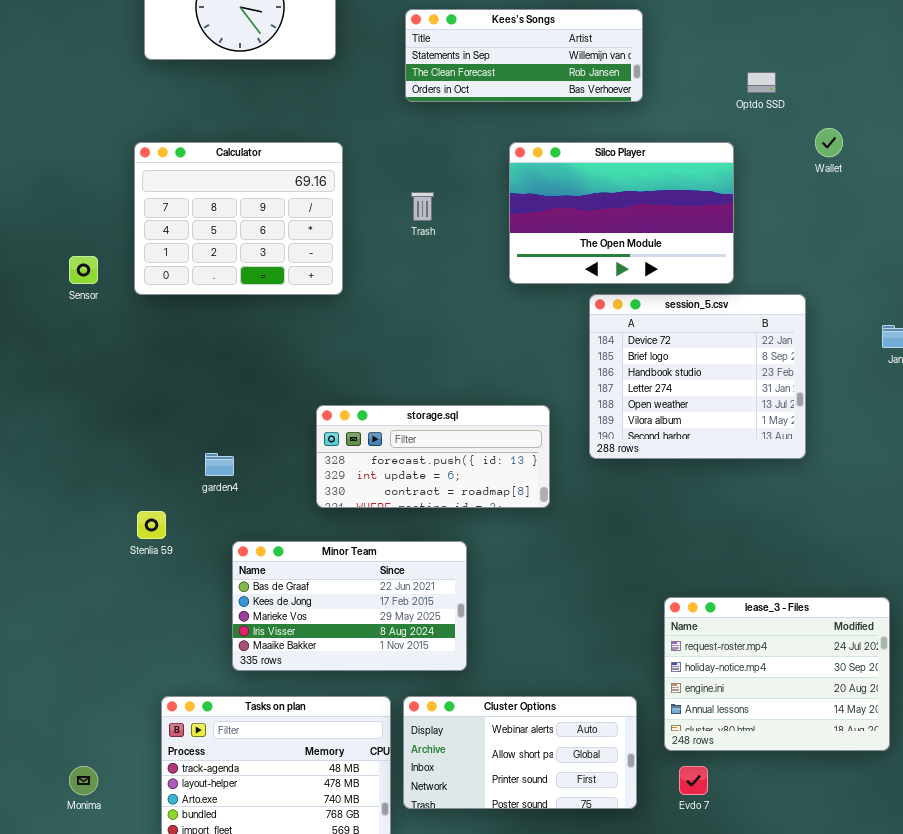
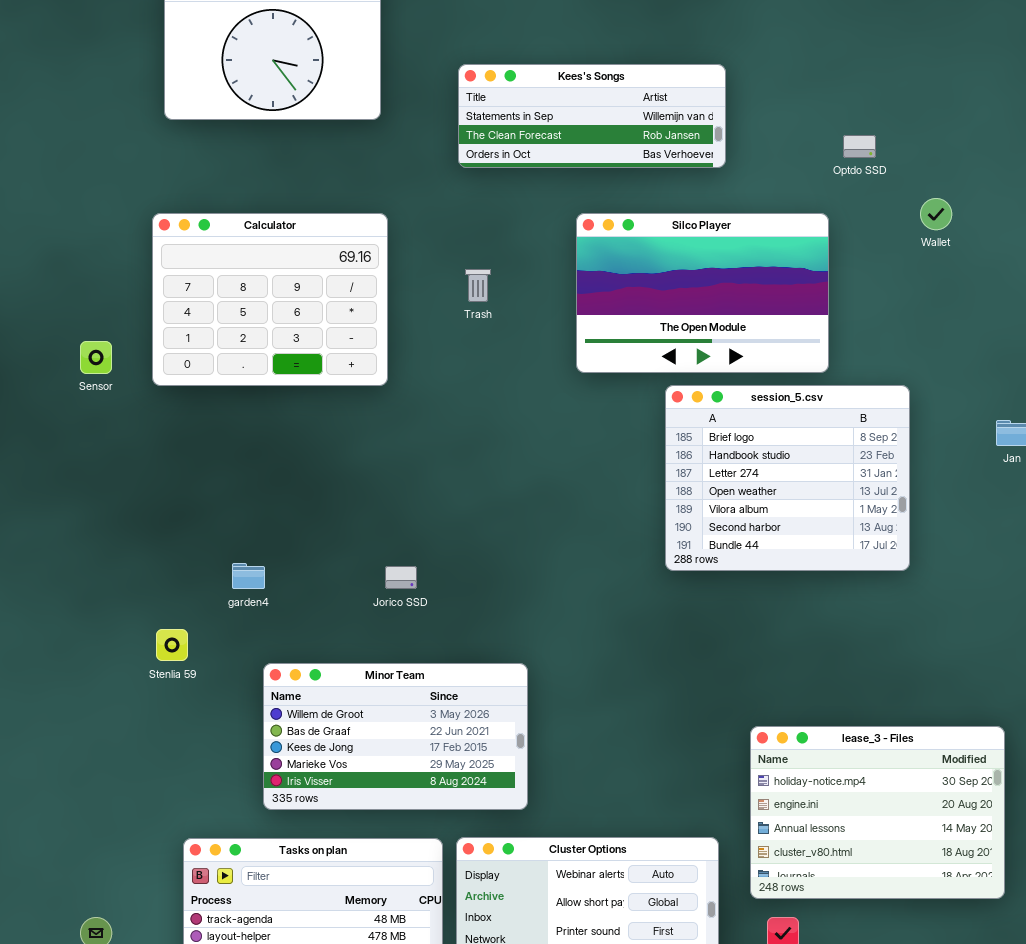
session_5.csv: [589,294,806,459] -> [665,385,910,571], scrolled down 1 row
storage.sql: [316,405,550,508] -> none, closed
Minor Team: [232,541,467,671] -> [263,663,528,810], scrolled up 1 row
lease_3 - Files: [664,597,890,751] -> [750,726,1005,899], scrolled down 1 row

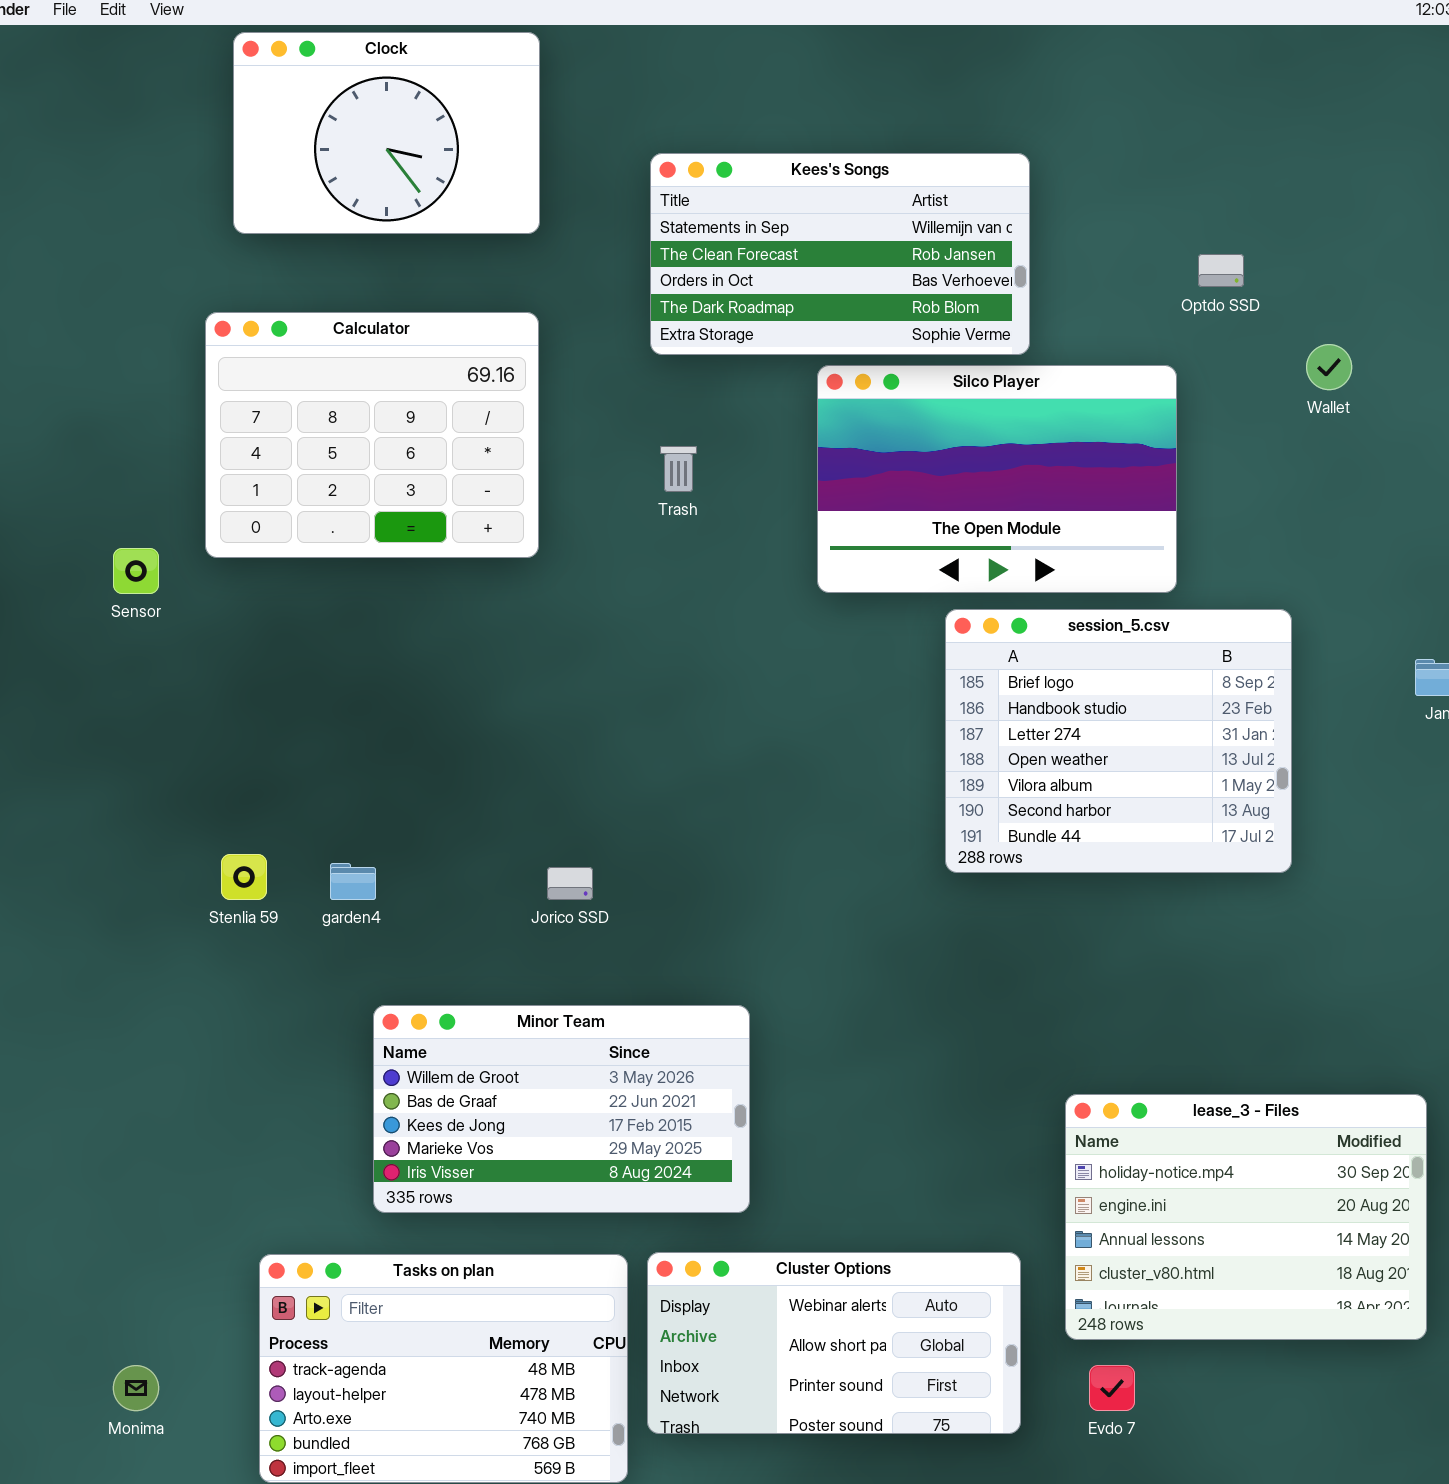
Kees's Songs: [458,64,726,168] -> [650,153,1030,355], resized
Calculator: [152,213,388,386] -> [205,312,539,558], moved
Stenlia 59: [156,629,188,661] -> [221,854,267,900], moved

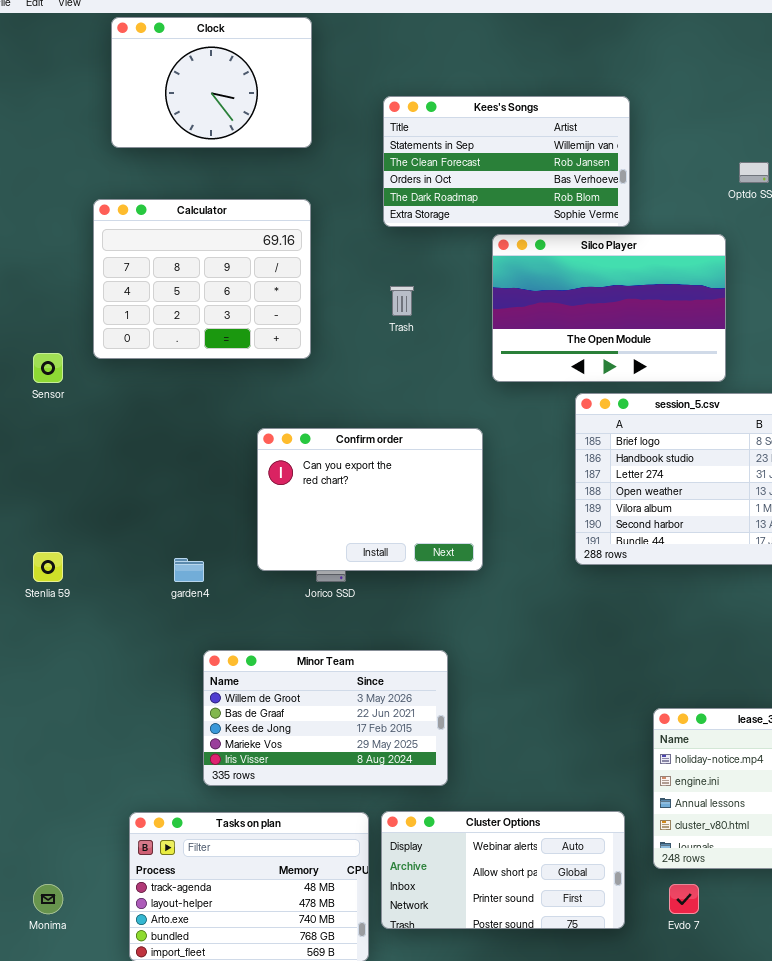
Confirm order: none -> [257,428,483,571], opened
Stenlia 59: [221,854,267,900] -> [33,552,63,582], moved

